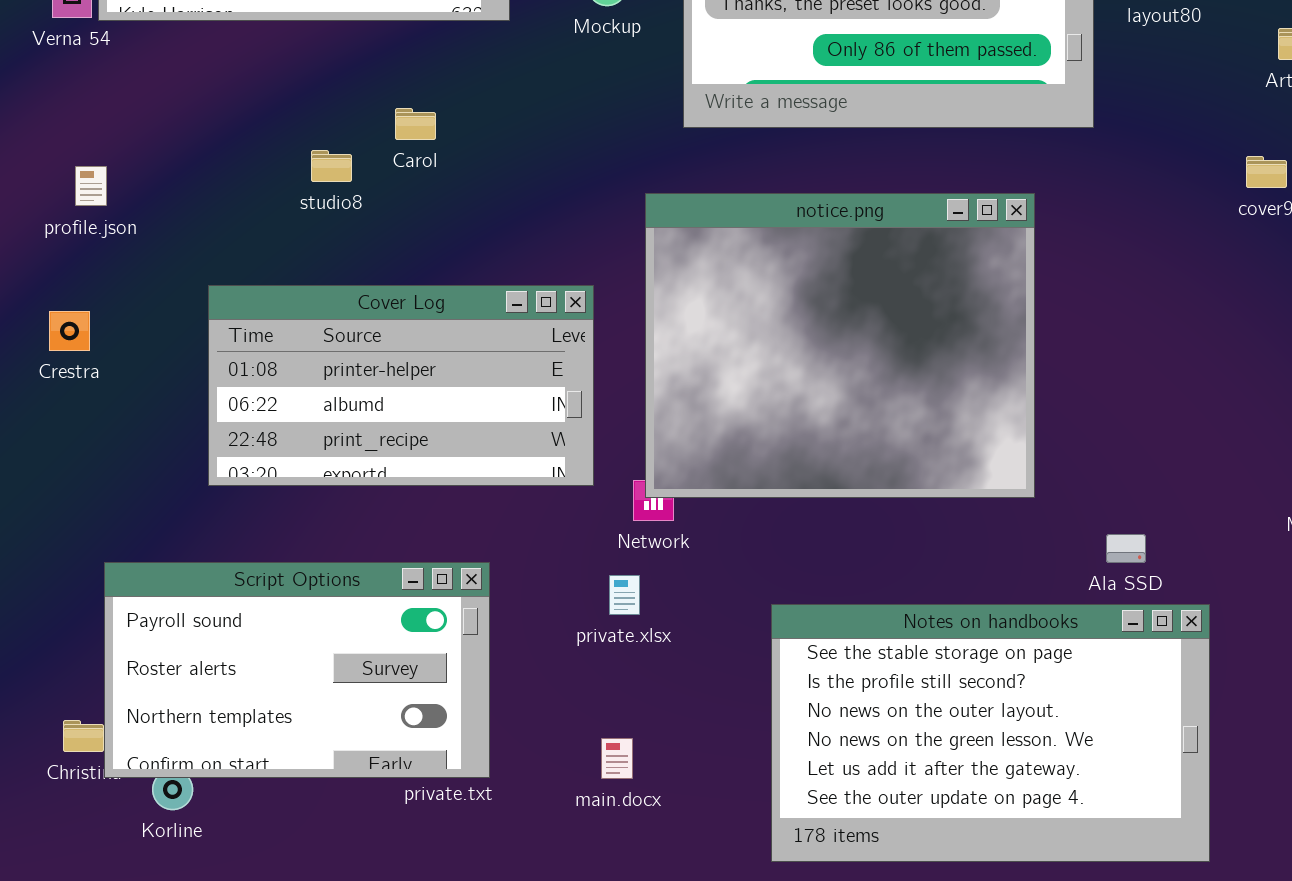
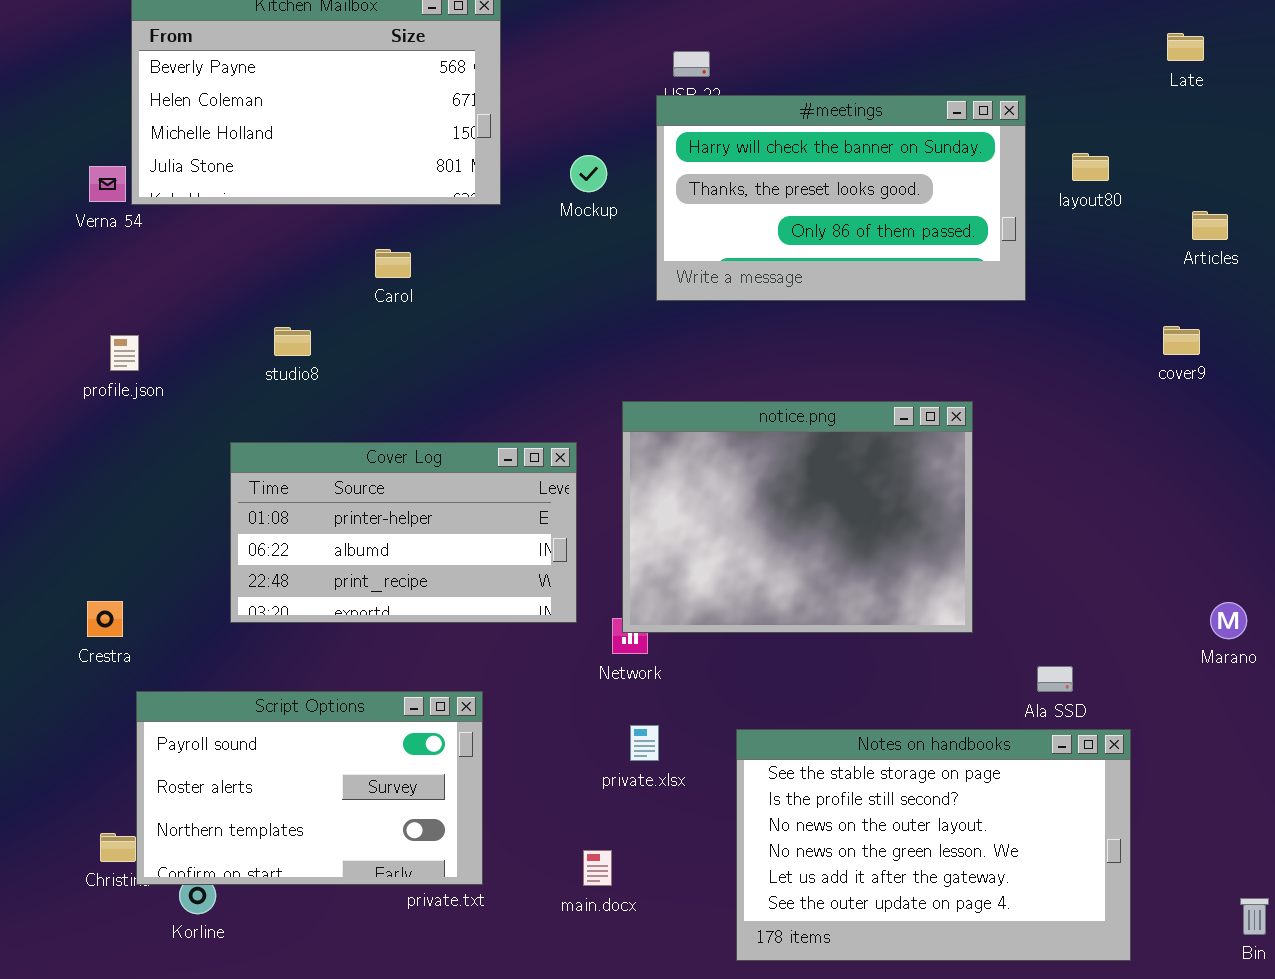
Carol: [395,108,436,140] -> [375,249,411,278], moved
studio8: [311,150,352,182] -> [274,327,311,356], moved
notice.png: [645,193,1035,498] -> [622,401,973,633], resized
Crestra: [49,311,90,351] -> [87,601,123,637], moved
private.xlsx: [609,575,640,615] -> [630,725,659,761], moved

